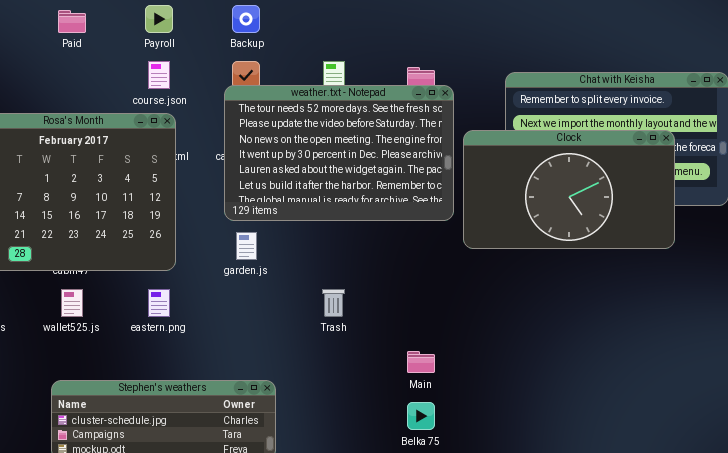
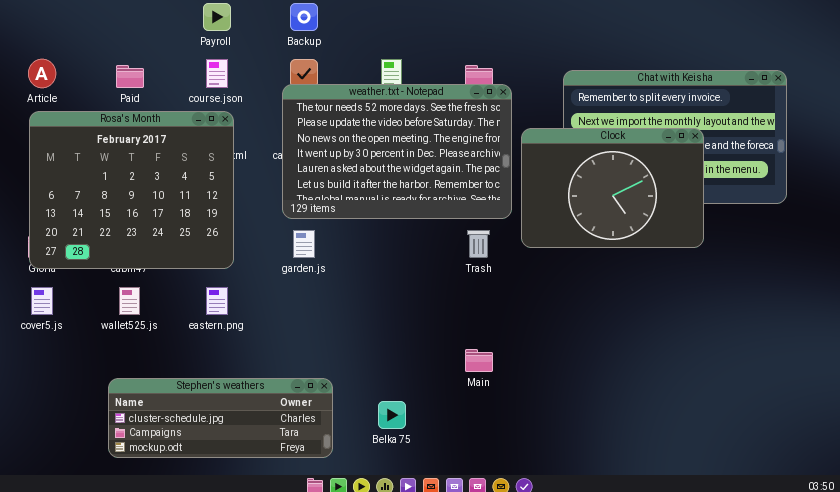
Paid: [58,10,86,33] -> [116,65,144,88], moved
Clock: [463,130,675,249] -> [521,128,704,248], resized
Trash: [322,289,345,317] -> [467,230,490,258], moved
Belka 75: [407,402,435,430] -> [378,401,406,429], moved

